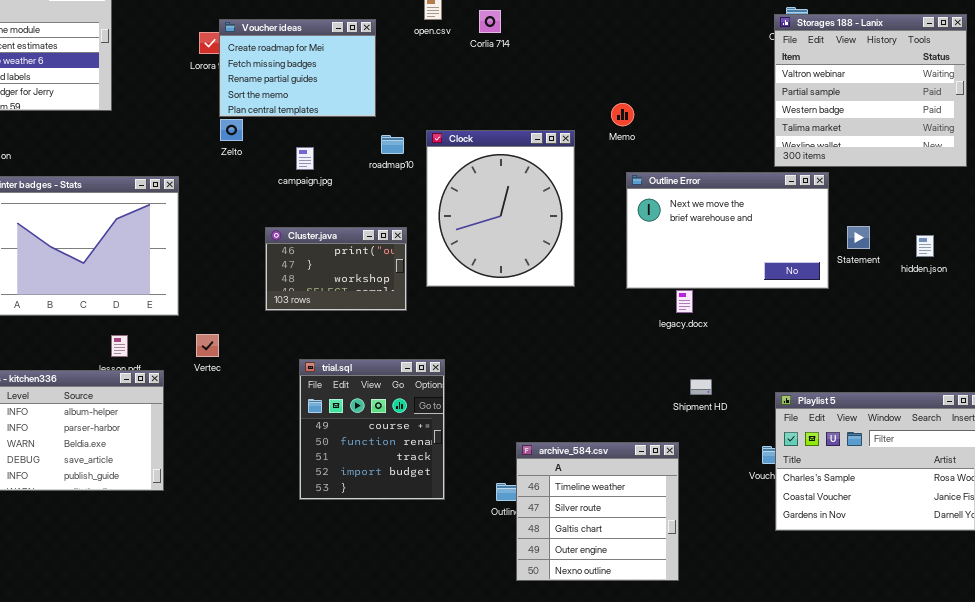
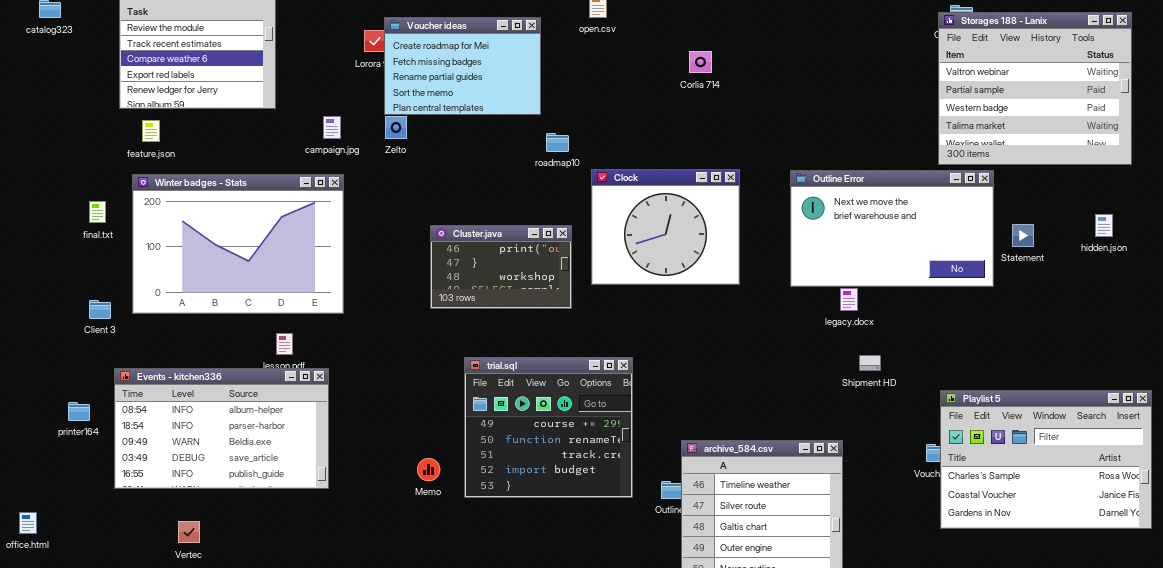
Corlia 714: [479,10,501,33] -> [689,51,712,73], moved
Memo: [611,103,634,126] -> [417,458,440,481], moved
Clock: [426,130,575,287] -> [591,169,740,285], resized
campaign.jpg: [296,147,314,170] -> [323,116,341,139], moved
hidden.json: [916,235,934,257] -> [1095,214,1113,237], moved
Vertec: [196,334,219,357] -> [178,521,200,543], moved
trial.sql: [299,359,445,500] -> [464,357,633,498], resized
Shipment HD: [690,379,712,395] -> [859,355,881,371], moved

